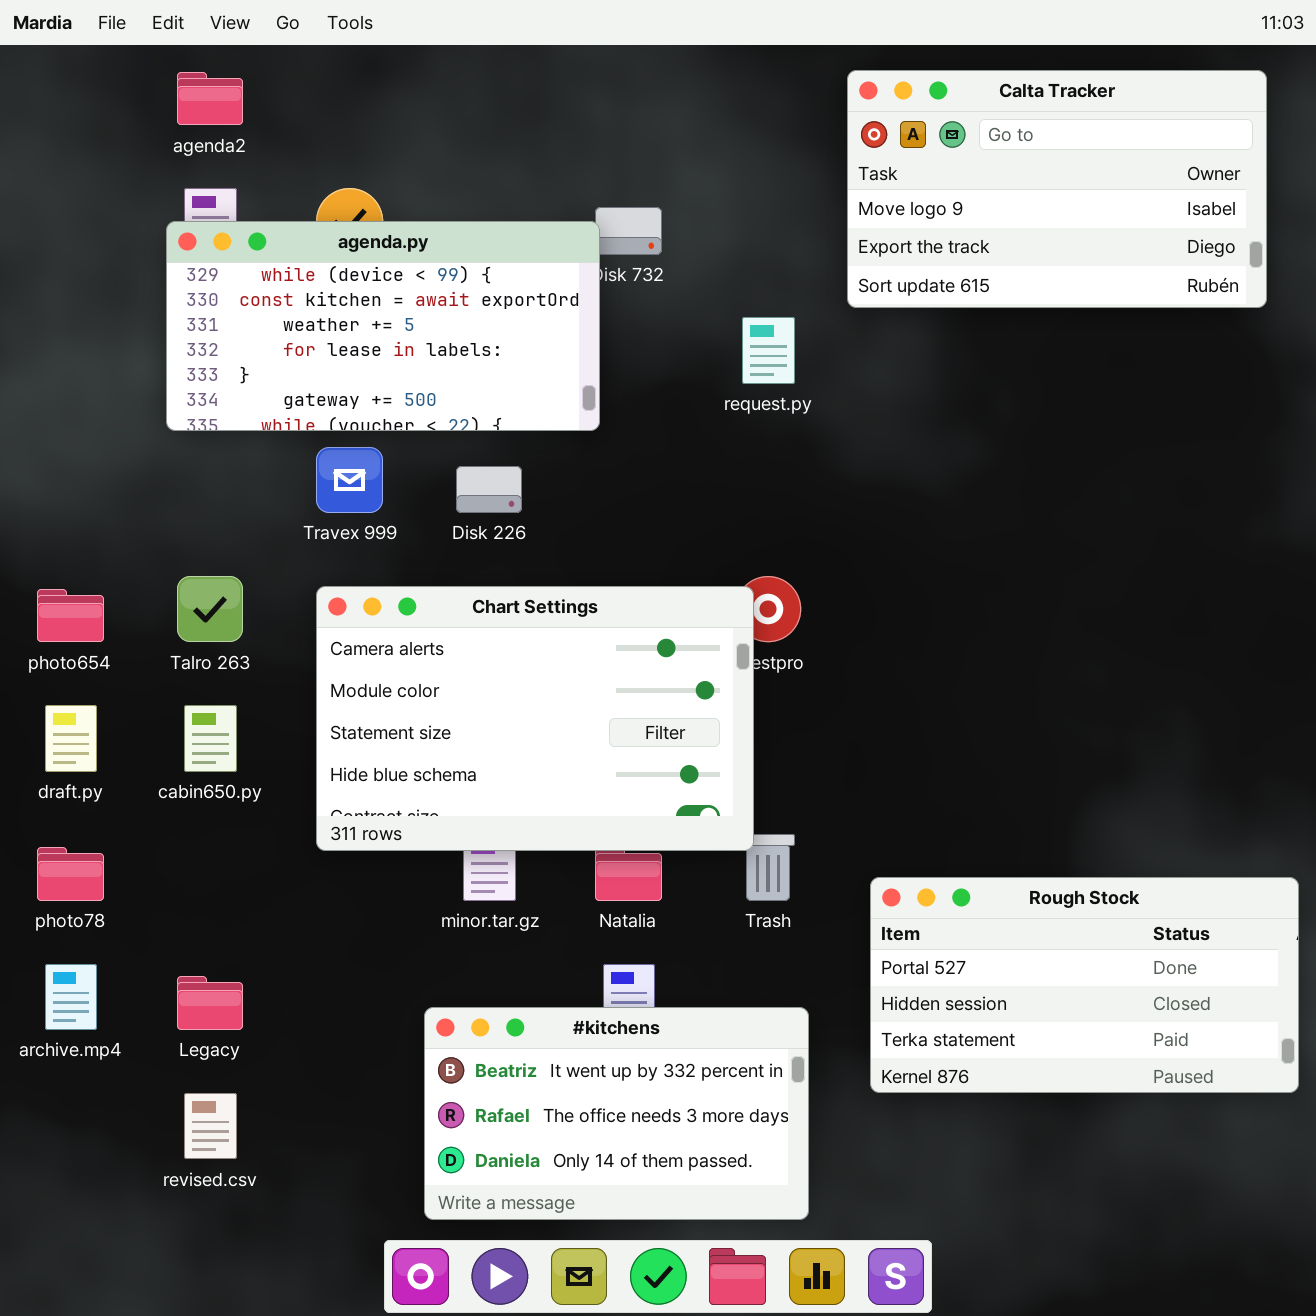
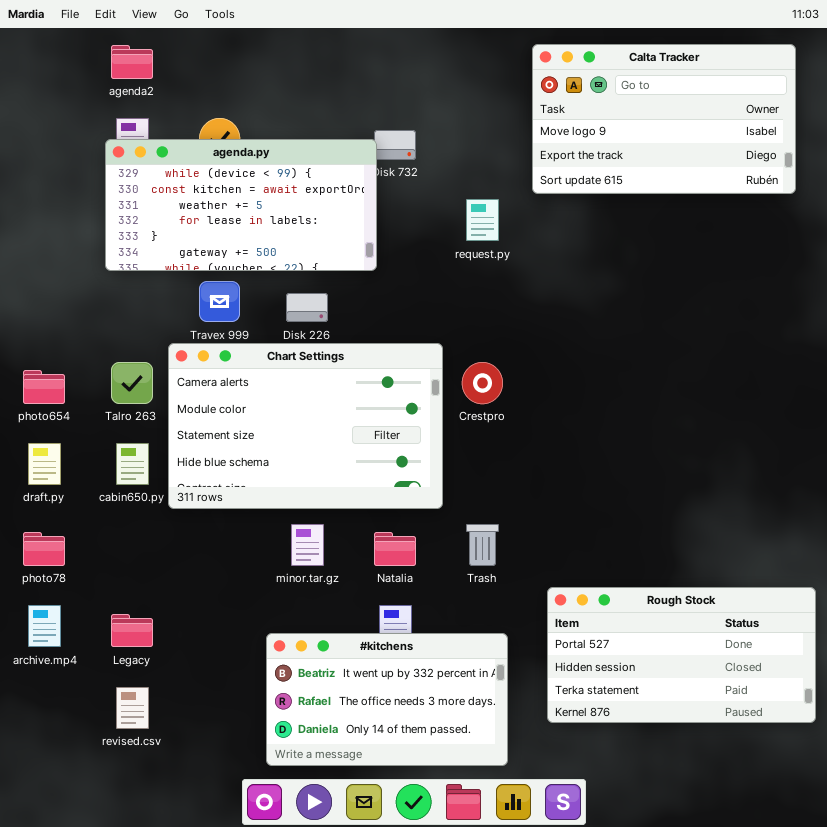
Chart Settings: [316,586,754,851] -> [168,343,443,509], moved
Rough Stock: [870,877,1299,1093] -> [547,587,816,723], moved

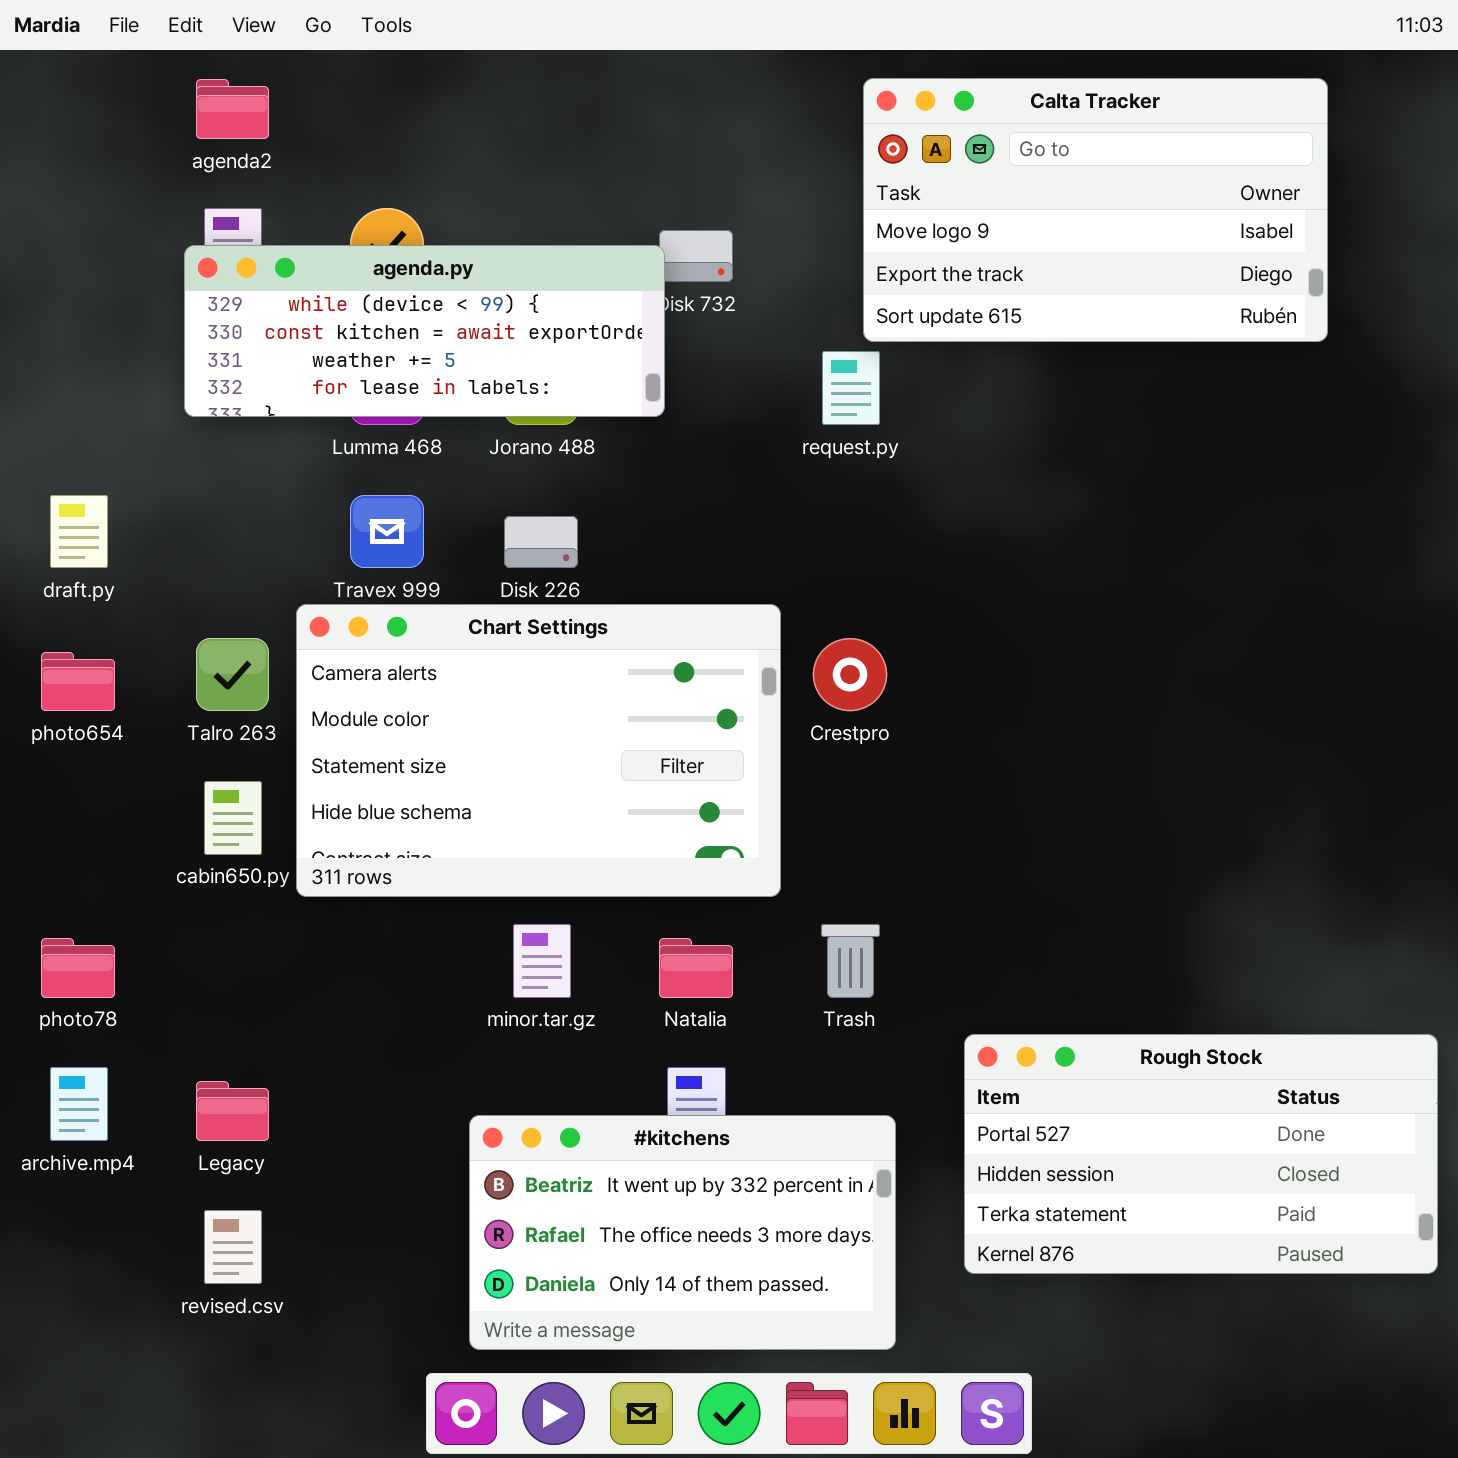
Calta Tracker: [532,44,796,194] -> [863,78,1328,342], moved
agenda.py: [105,139,377,271] -> [184,245,665,417], resized
draft.py: [28,443,61,485] -> [50,495,108,568], moved

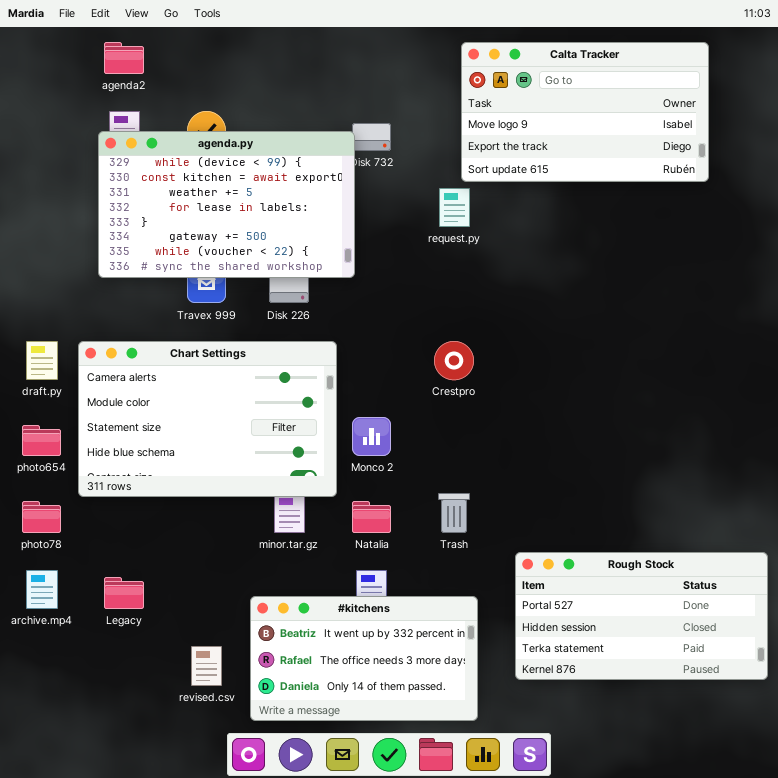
agenda.py: [184,245,665,417] -> [98,131,355,278], resized
draft.py: [50,495,108,568] -> [26,341,58,380], moved
Chart Settings: [296,604,781,897] -> [78,341,337,497], moved
photo654: [41,652,115,711] -> [22,425,61,456], moved
revised.csv: [204,1210,262,1284] -> [191,646,222,686], moved

